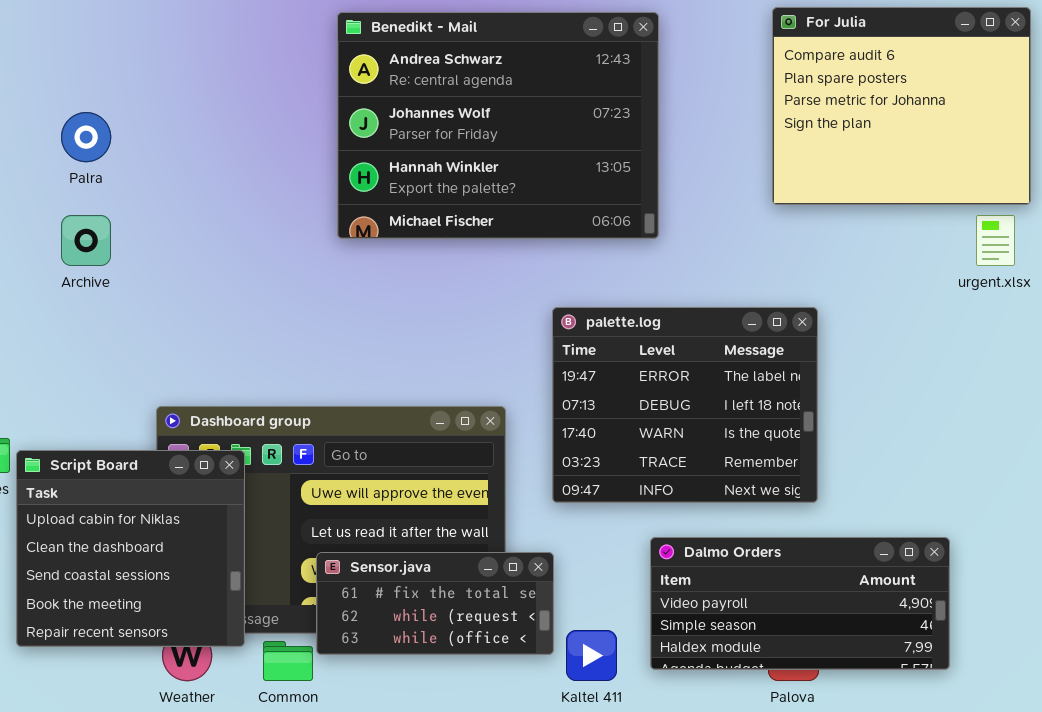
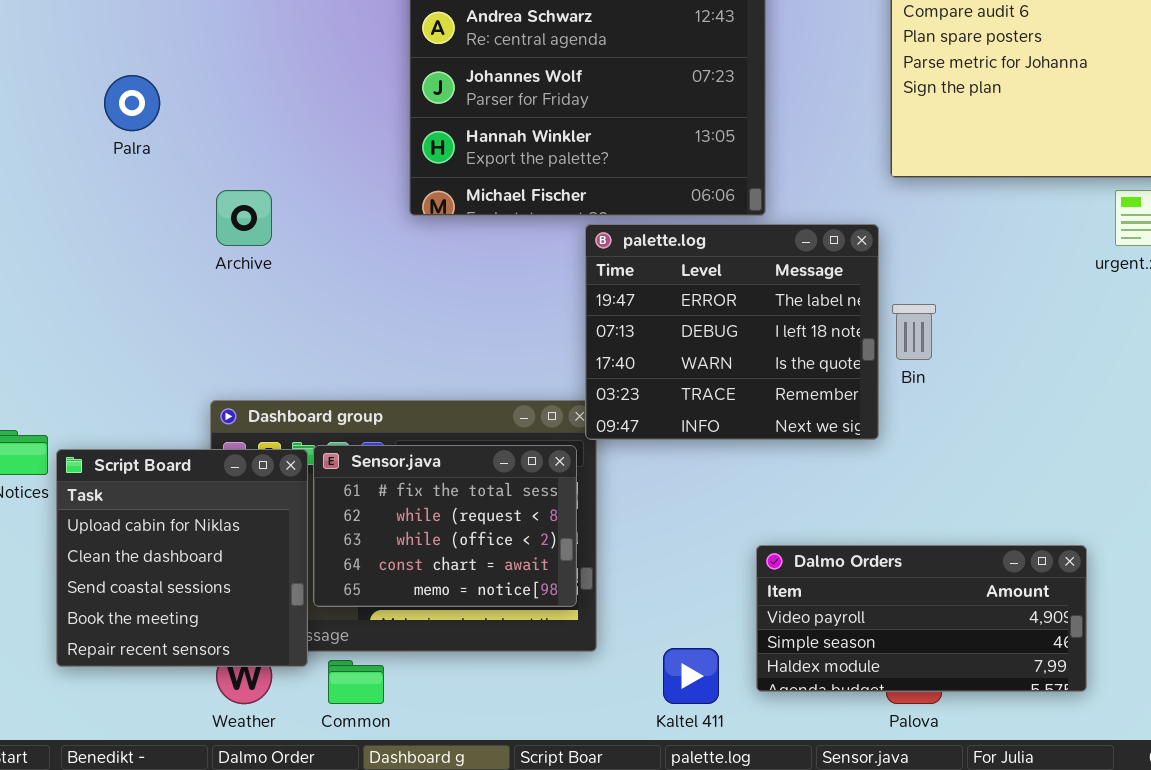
Archive: [61,215,111,266] -> [216,190,272,246], moved
palette.log: [552,307,818,503] -> [585,224,879,440], moved
Sensor.java: [316,552,554,655] -> [313,445,577,607], moved, resized

